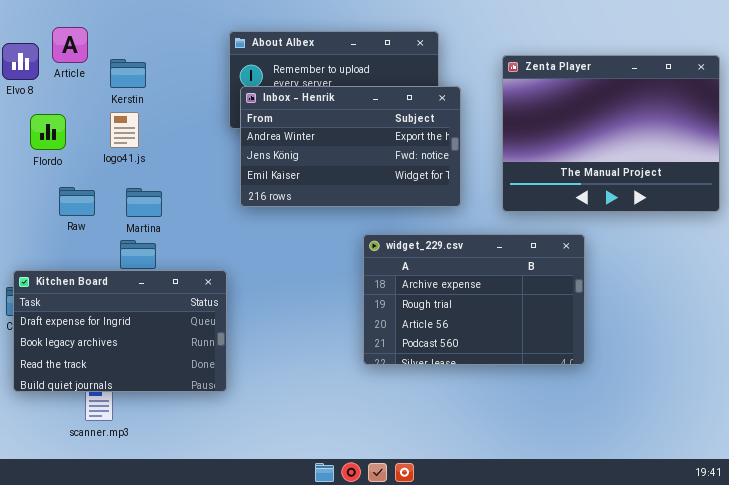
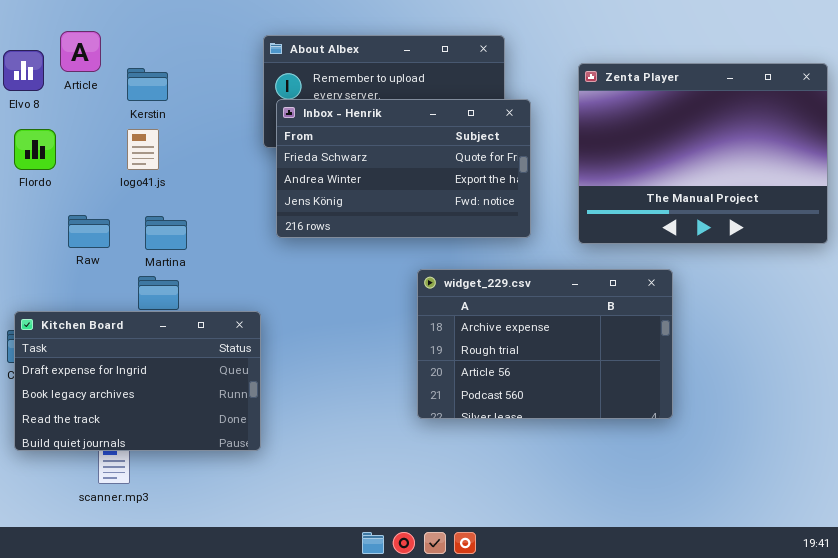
Inbox - Henrik: [240,86,461,207] -> [276,99,531,238], scrolled up 1 row
Flordo: [30,114,66,150] -> [14,129,56,170], moved

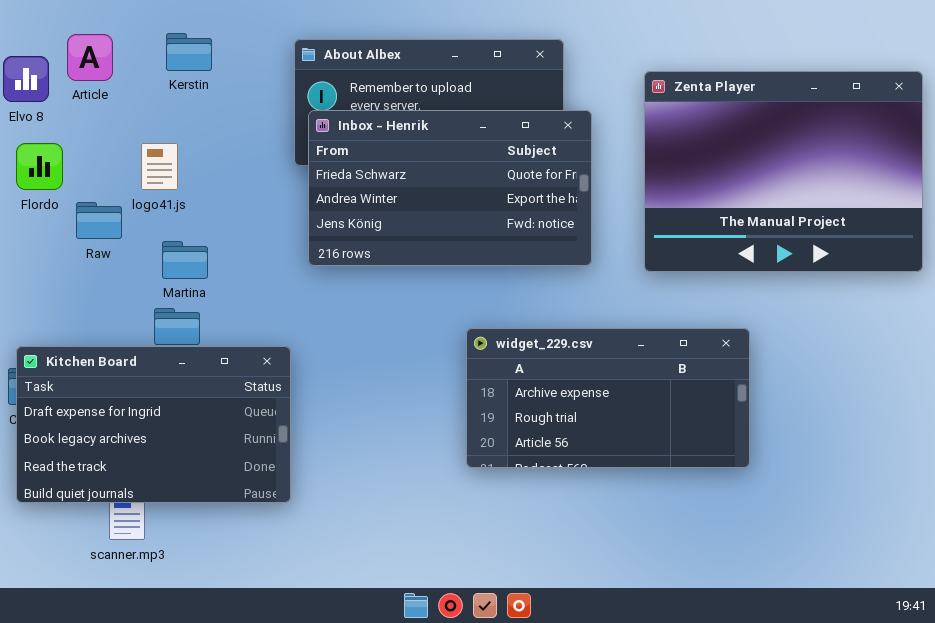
Kerstin: [127,68,168,101] -> [166,33,212,71], moved
Raw: [68,215,110,248] -> [76,202,122,239], moved
widget_229.csv: [417,269,673,419] -> [466,328,750,468], resized

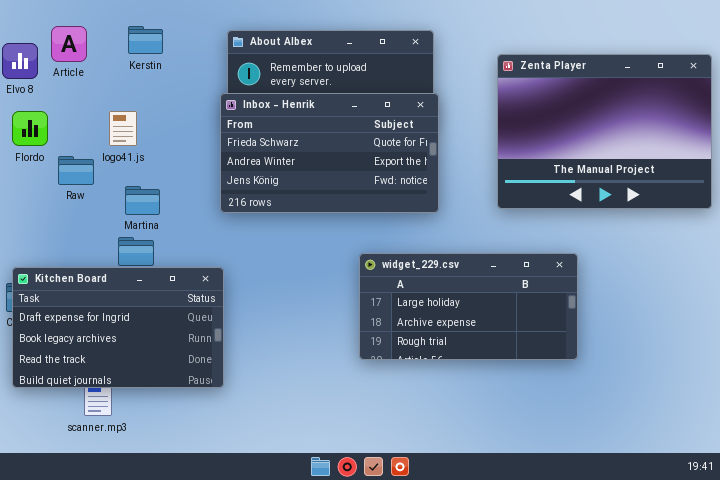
Inbox - Henrik: [308,110,592,266] -> [220,93,439,213], moved
widget_229.csv: [466,328,750,468] -> [359,253,578,360], scrolled up 1 row

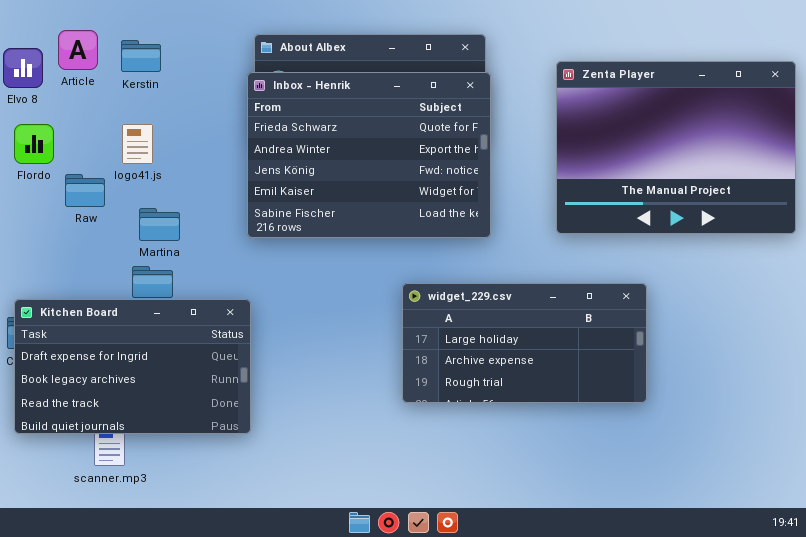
Kerstin: [128,26,163,54] -> [121,40,161,72], moved
Inbox - Henrik: [220,93,439,213] -> [247,72,491,238], resized

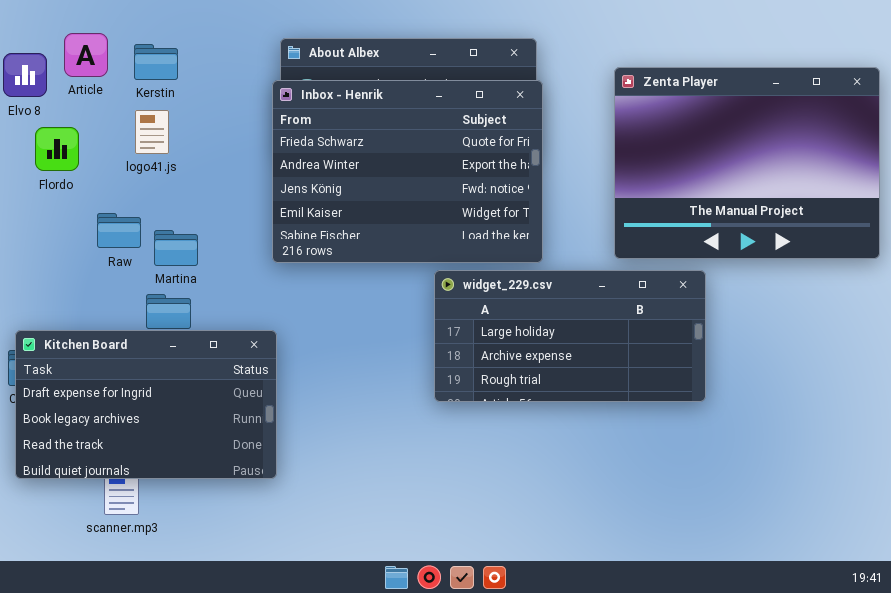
Flordo: [14,124,54,164] -> [35,127,79,171], moved
logo41.js: [122,124,153,164] -> [135,110,169,154], moved
Raw: [65,174,105,207] -> [97,213,141,248], moved
widget_229.csv: [402,283,647,403] -> [434,270,706,402], moved

